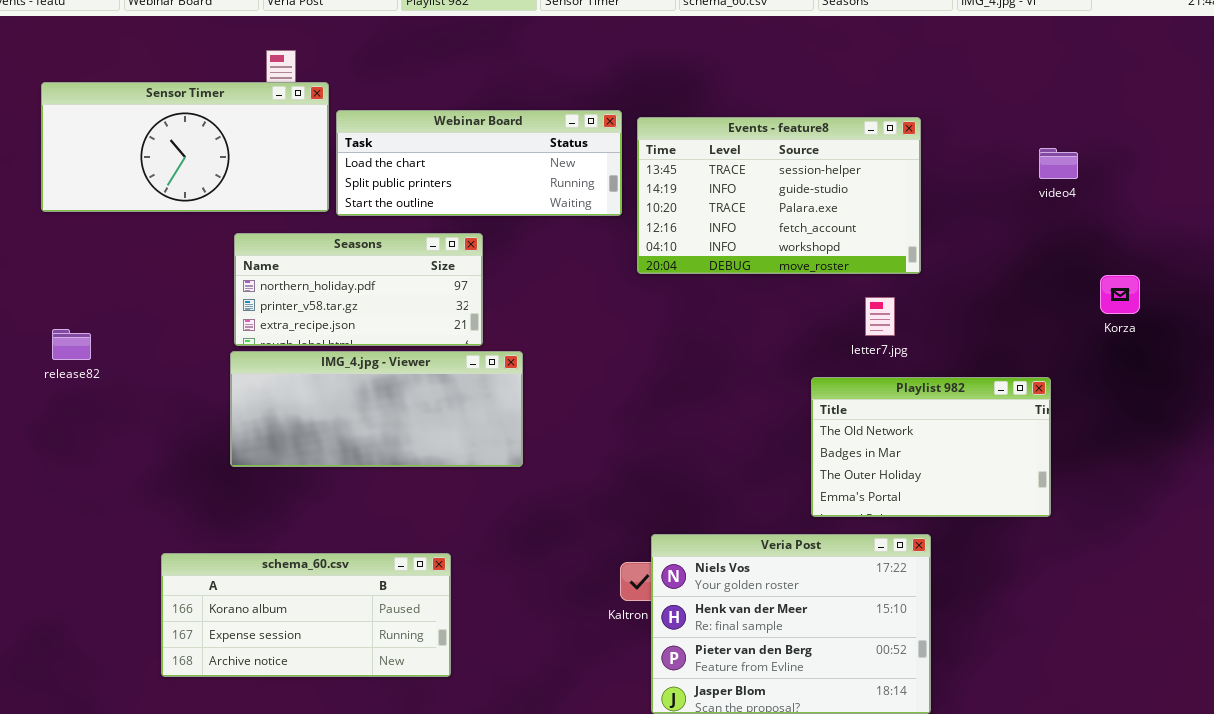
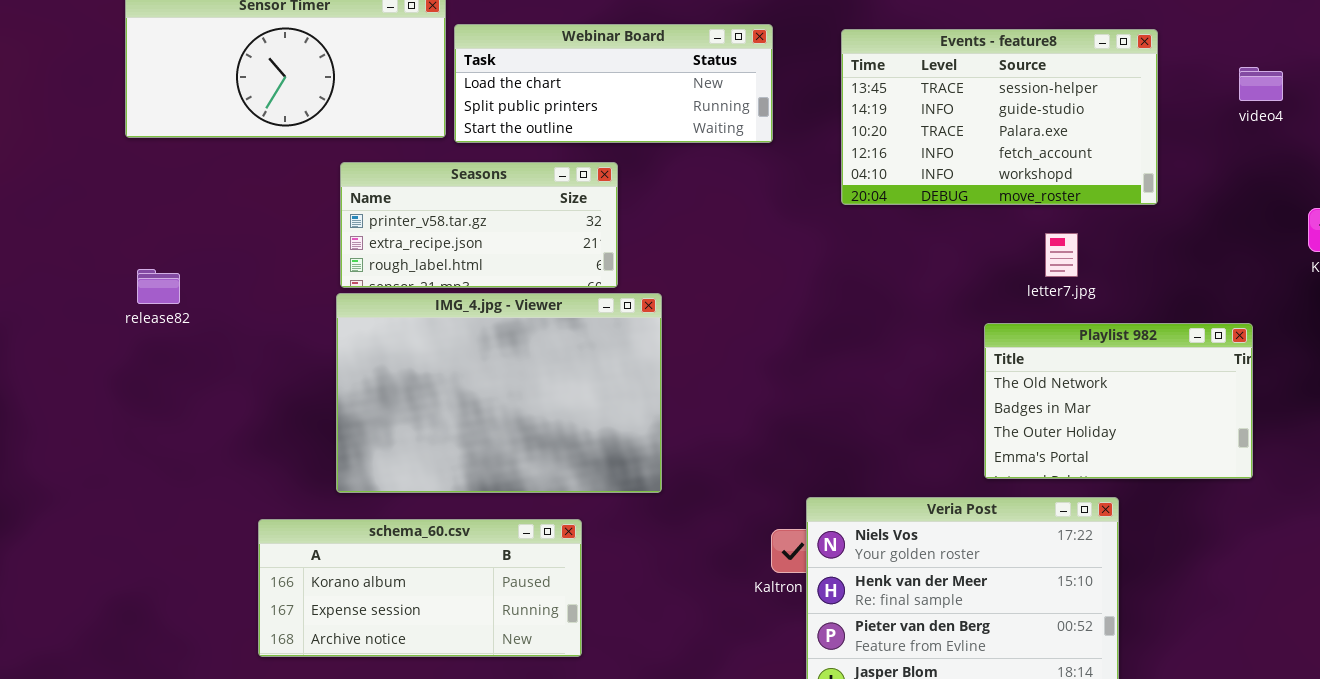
Events - feature8: [637,117,921,274] -> [841,29,1158,205], moved
Seasons: [234,233,483,346] -> [340,162,618,288], scrolled down 1 row
IMG_4.jpg - Viewer: [230,351,523,467] -> [336,293,662,493], resized

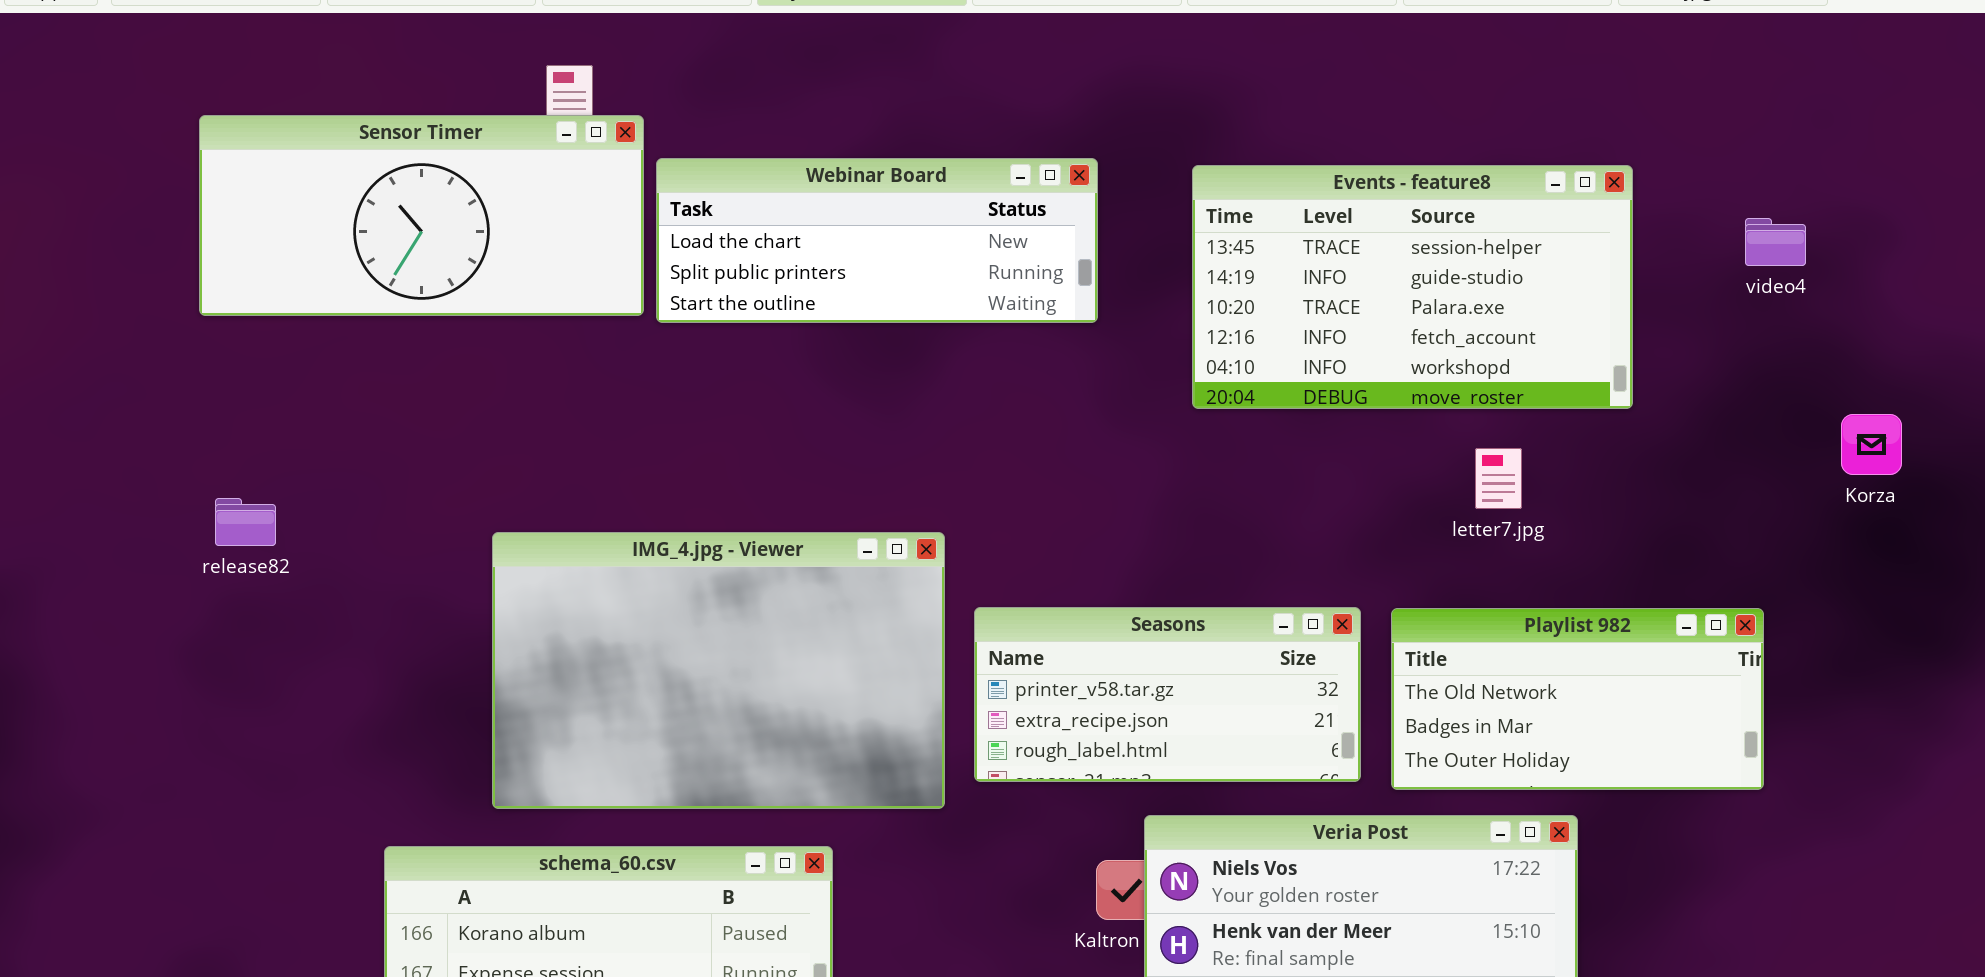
Seasons: [340,162,618,288] -> [974,607,1361,782], moved
Playlist 982: [984,323,1253,479] -> [1391,608,1764,790], resized

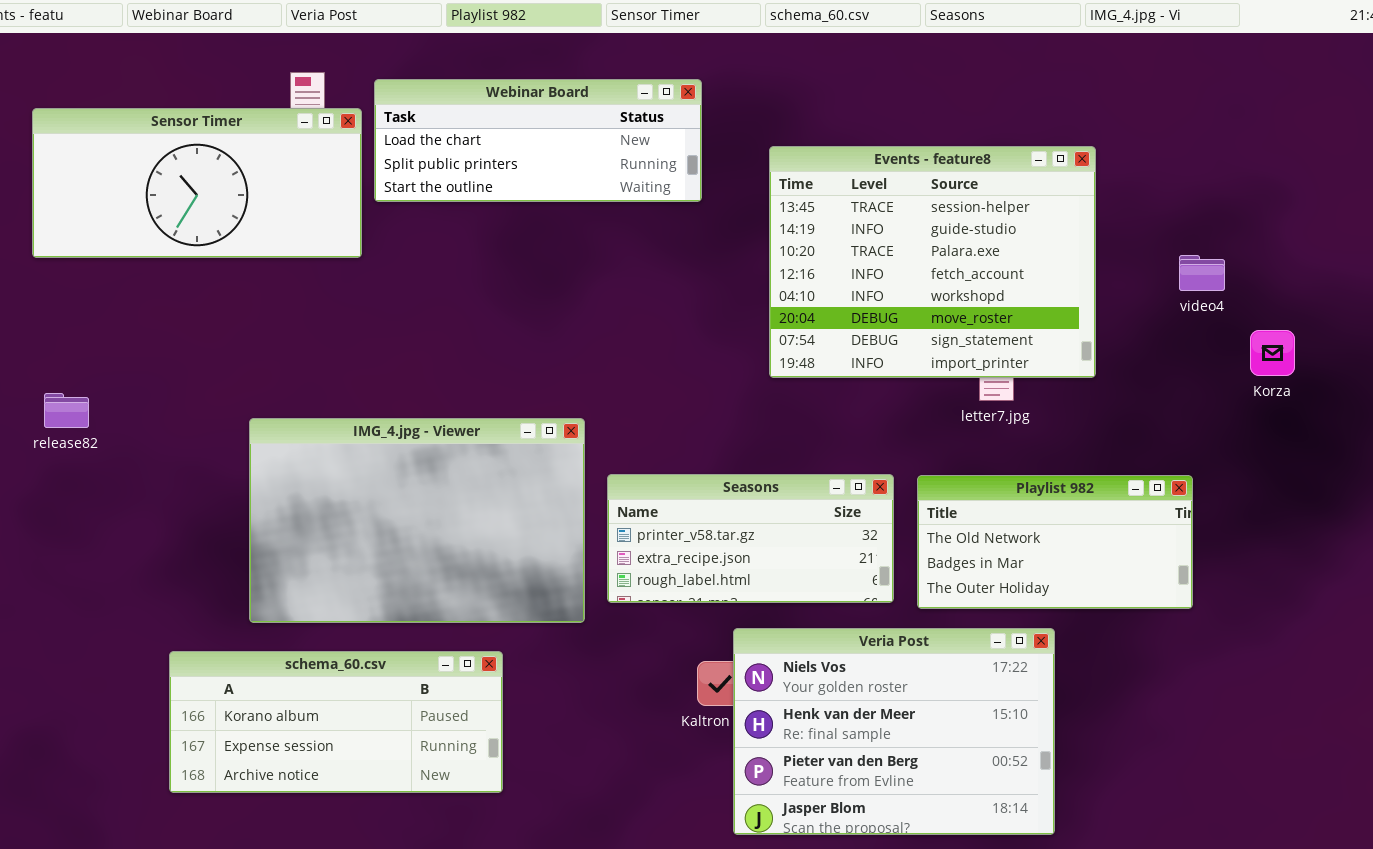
Webinar Board: [656,158,1098,323] -> [374,79,702,202], moved
Events - feature8: [1192,165,1633,409] -> [769,146,1096,378], resized
video4: [1745,218,1806,266] -> [1179,255,1225,291], moved

